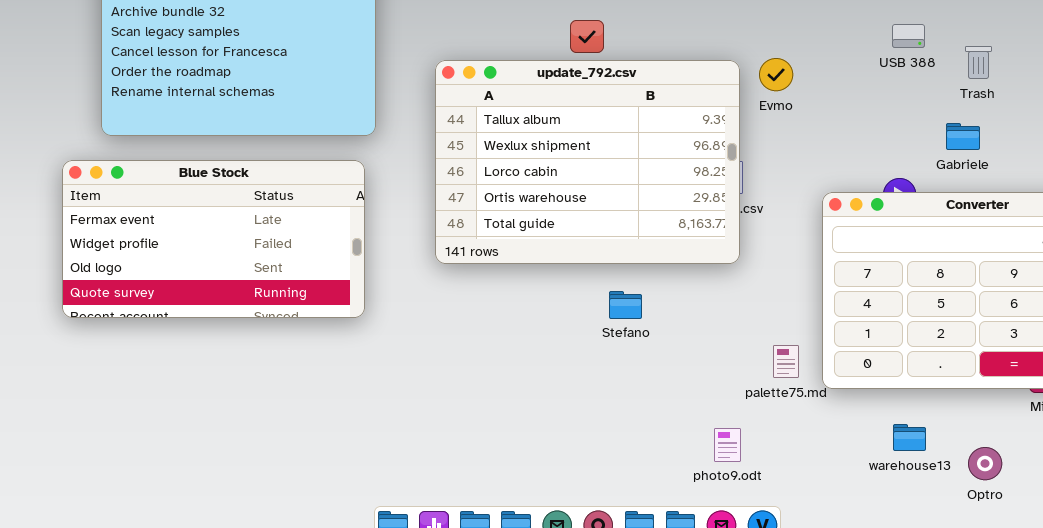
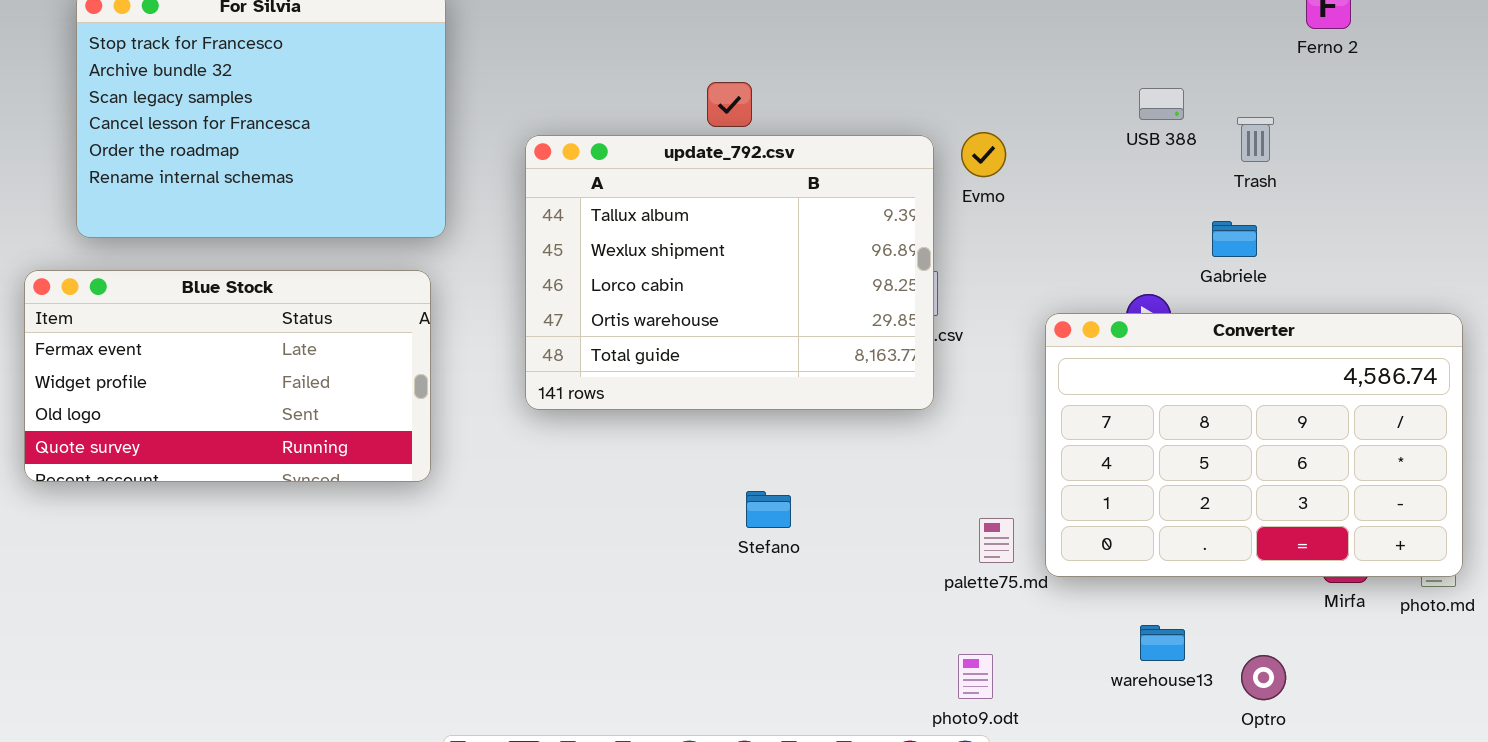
Stefano: [609,291,642,319] -> [746,491,791,528], moved
photo9.odt: [714,428,741,462] -> [958,654,993,699], moved

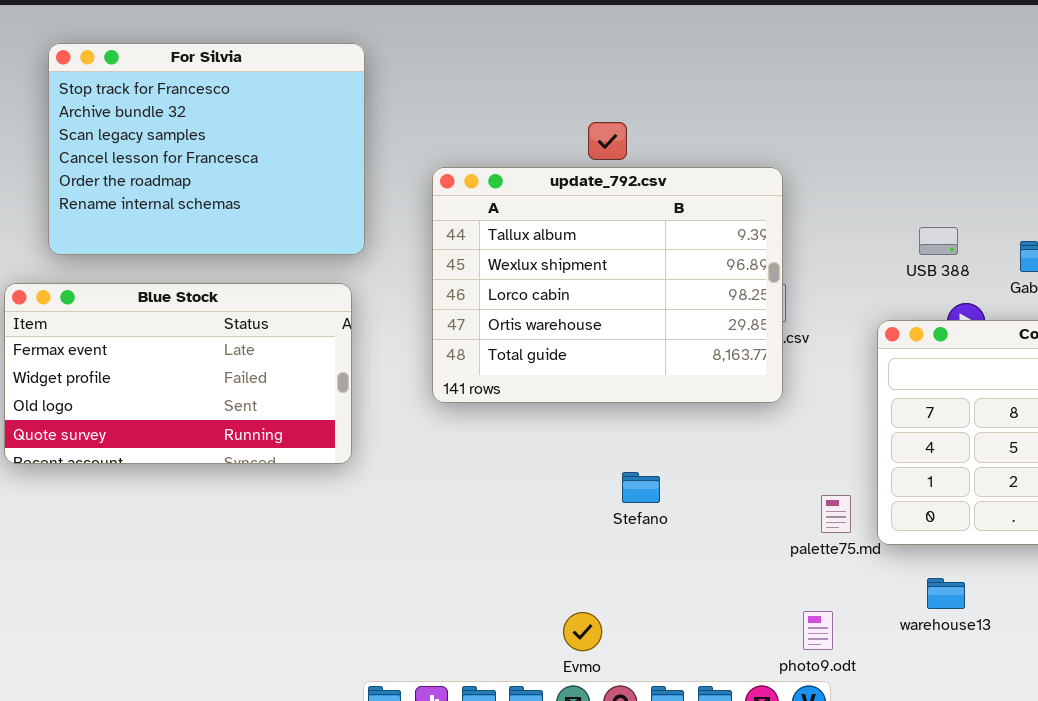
USB 388: [1139,88,1184,120] -> [919,227,958,255], moved
Evmo: [961,132,1006,177] -> [563,612,602,651], moved
warehouse13: [1140,625,1185,661] -> [927,578,965,609], moved

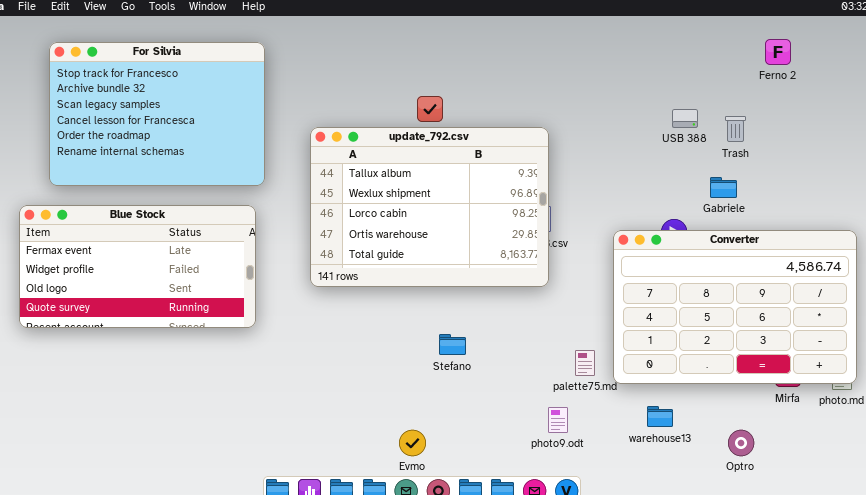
USB 388: [919,227,958,255] -> [672,109,698,128], moved
photo9.odt: [803,611,833,650] -> [548,407,568,433], moved

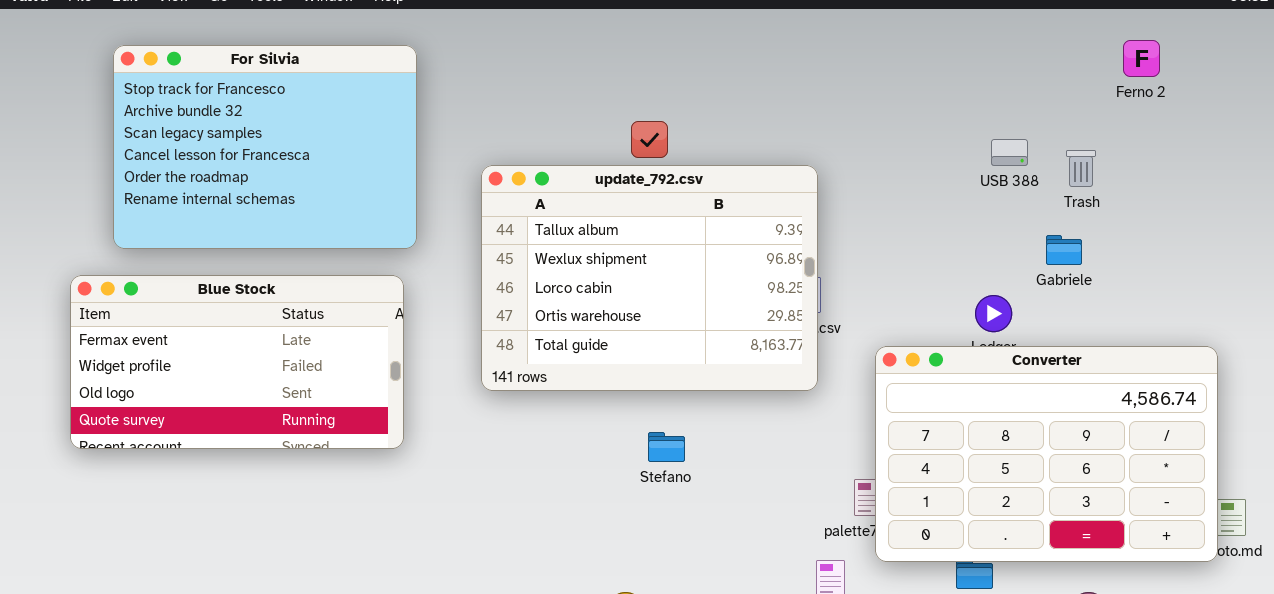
Converter: [613,230,857,384] -> [875,346,1218,562], moved
Stefano: [439,334,466,355] -> [648,432,685,462], moved

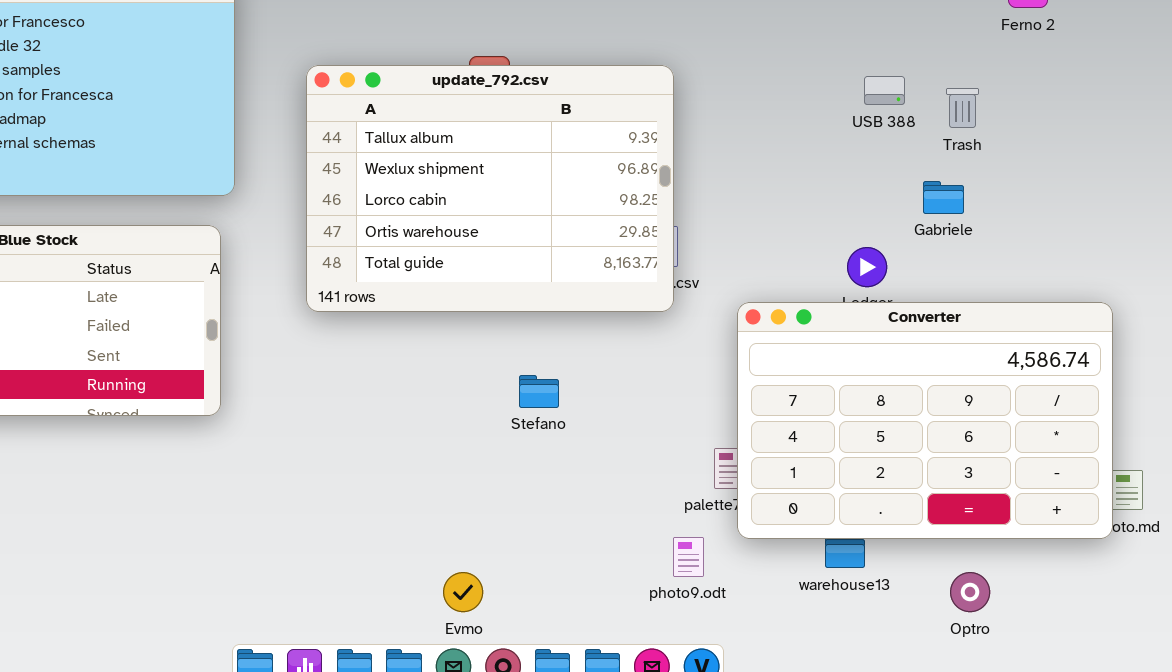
update_792.csv: [481,165,818,391] -> [306,65,674,312], moved
Stefano: [648,432,685,462] -> [519,375,559,408], moved

